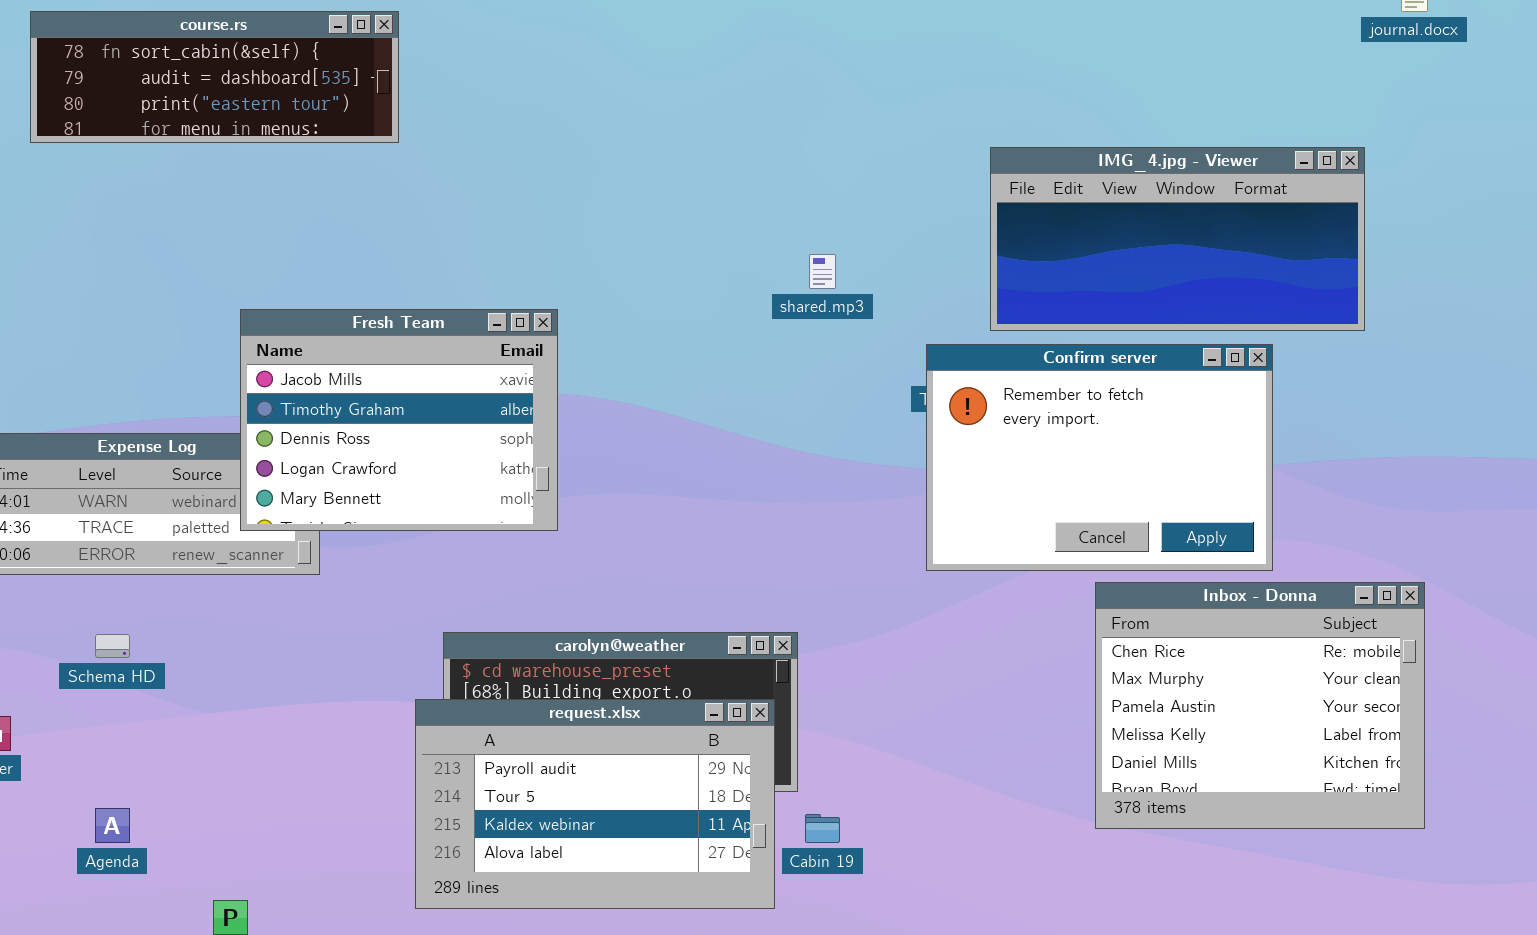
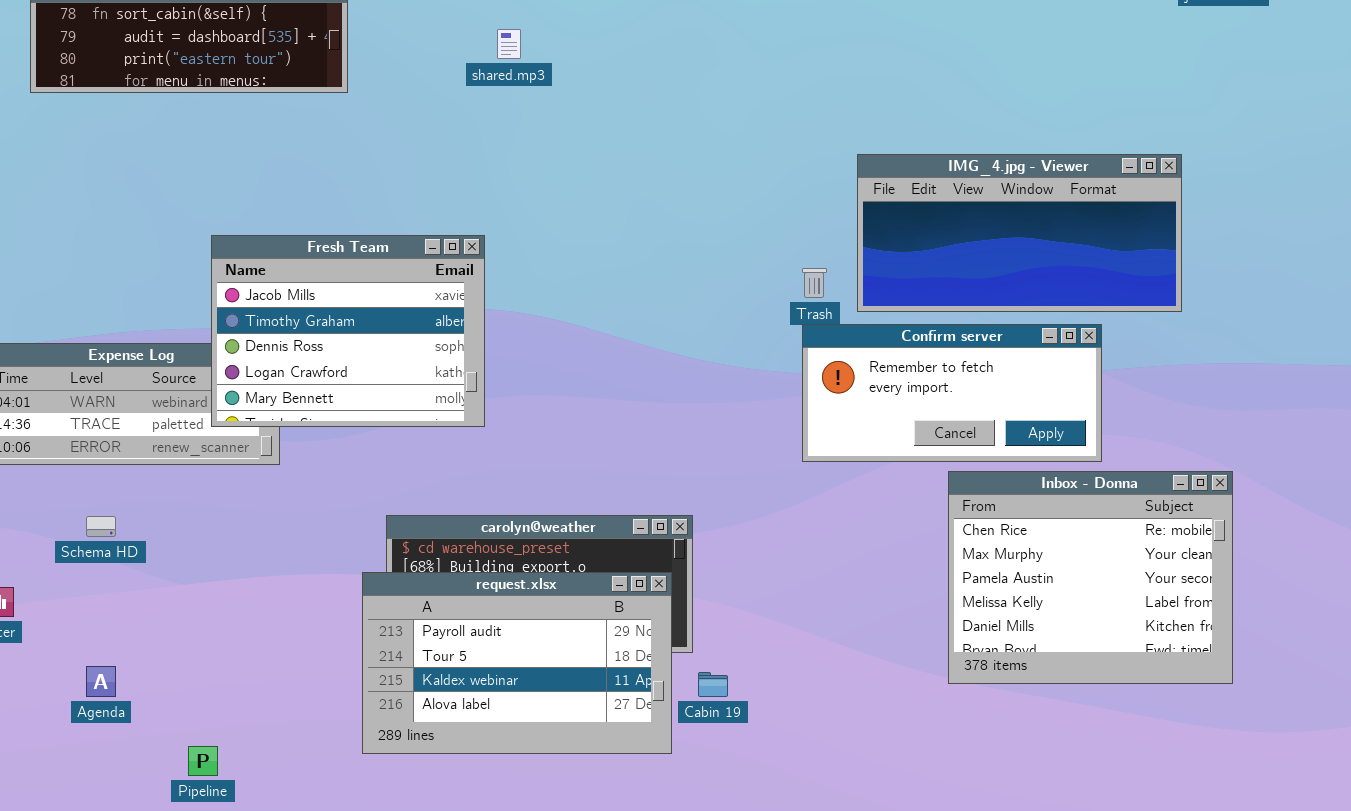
IMG_4.jpg - Viewer: [990,147,1365,331] -> [857,154,1182,312], moved
shared.mp3: [809,254,836,289] -> [497,29,521,59], moved
Confirm server: [926,344,1273,571] -> [802,324,1102,462], resized

